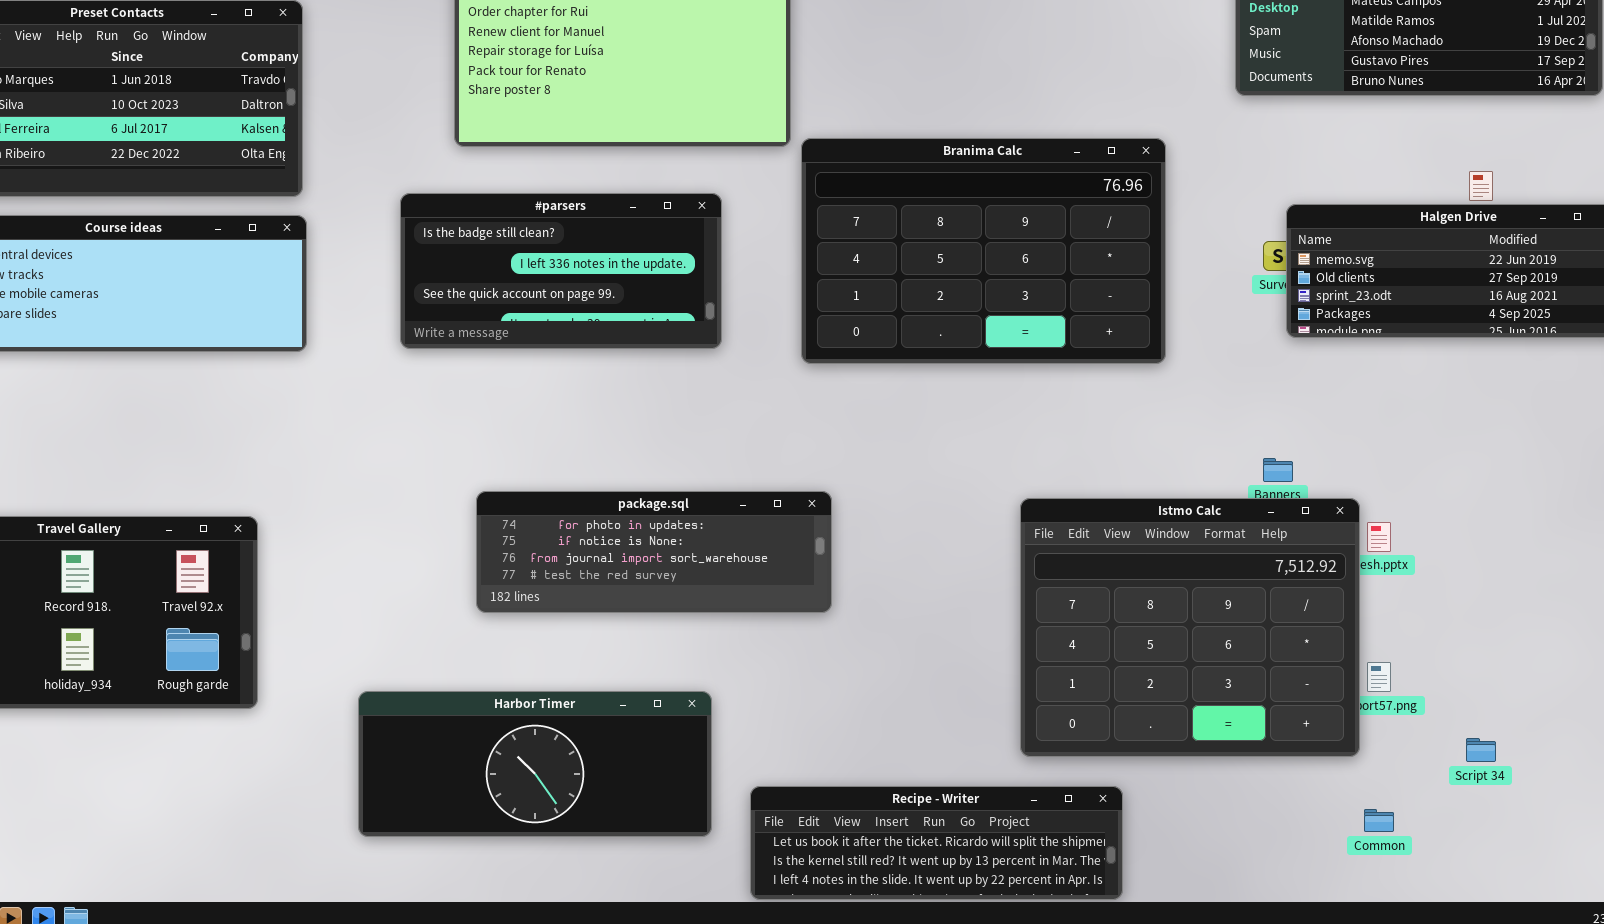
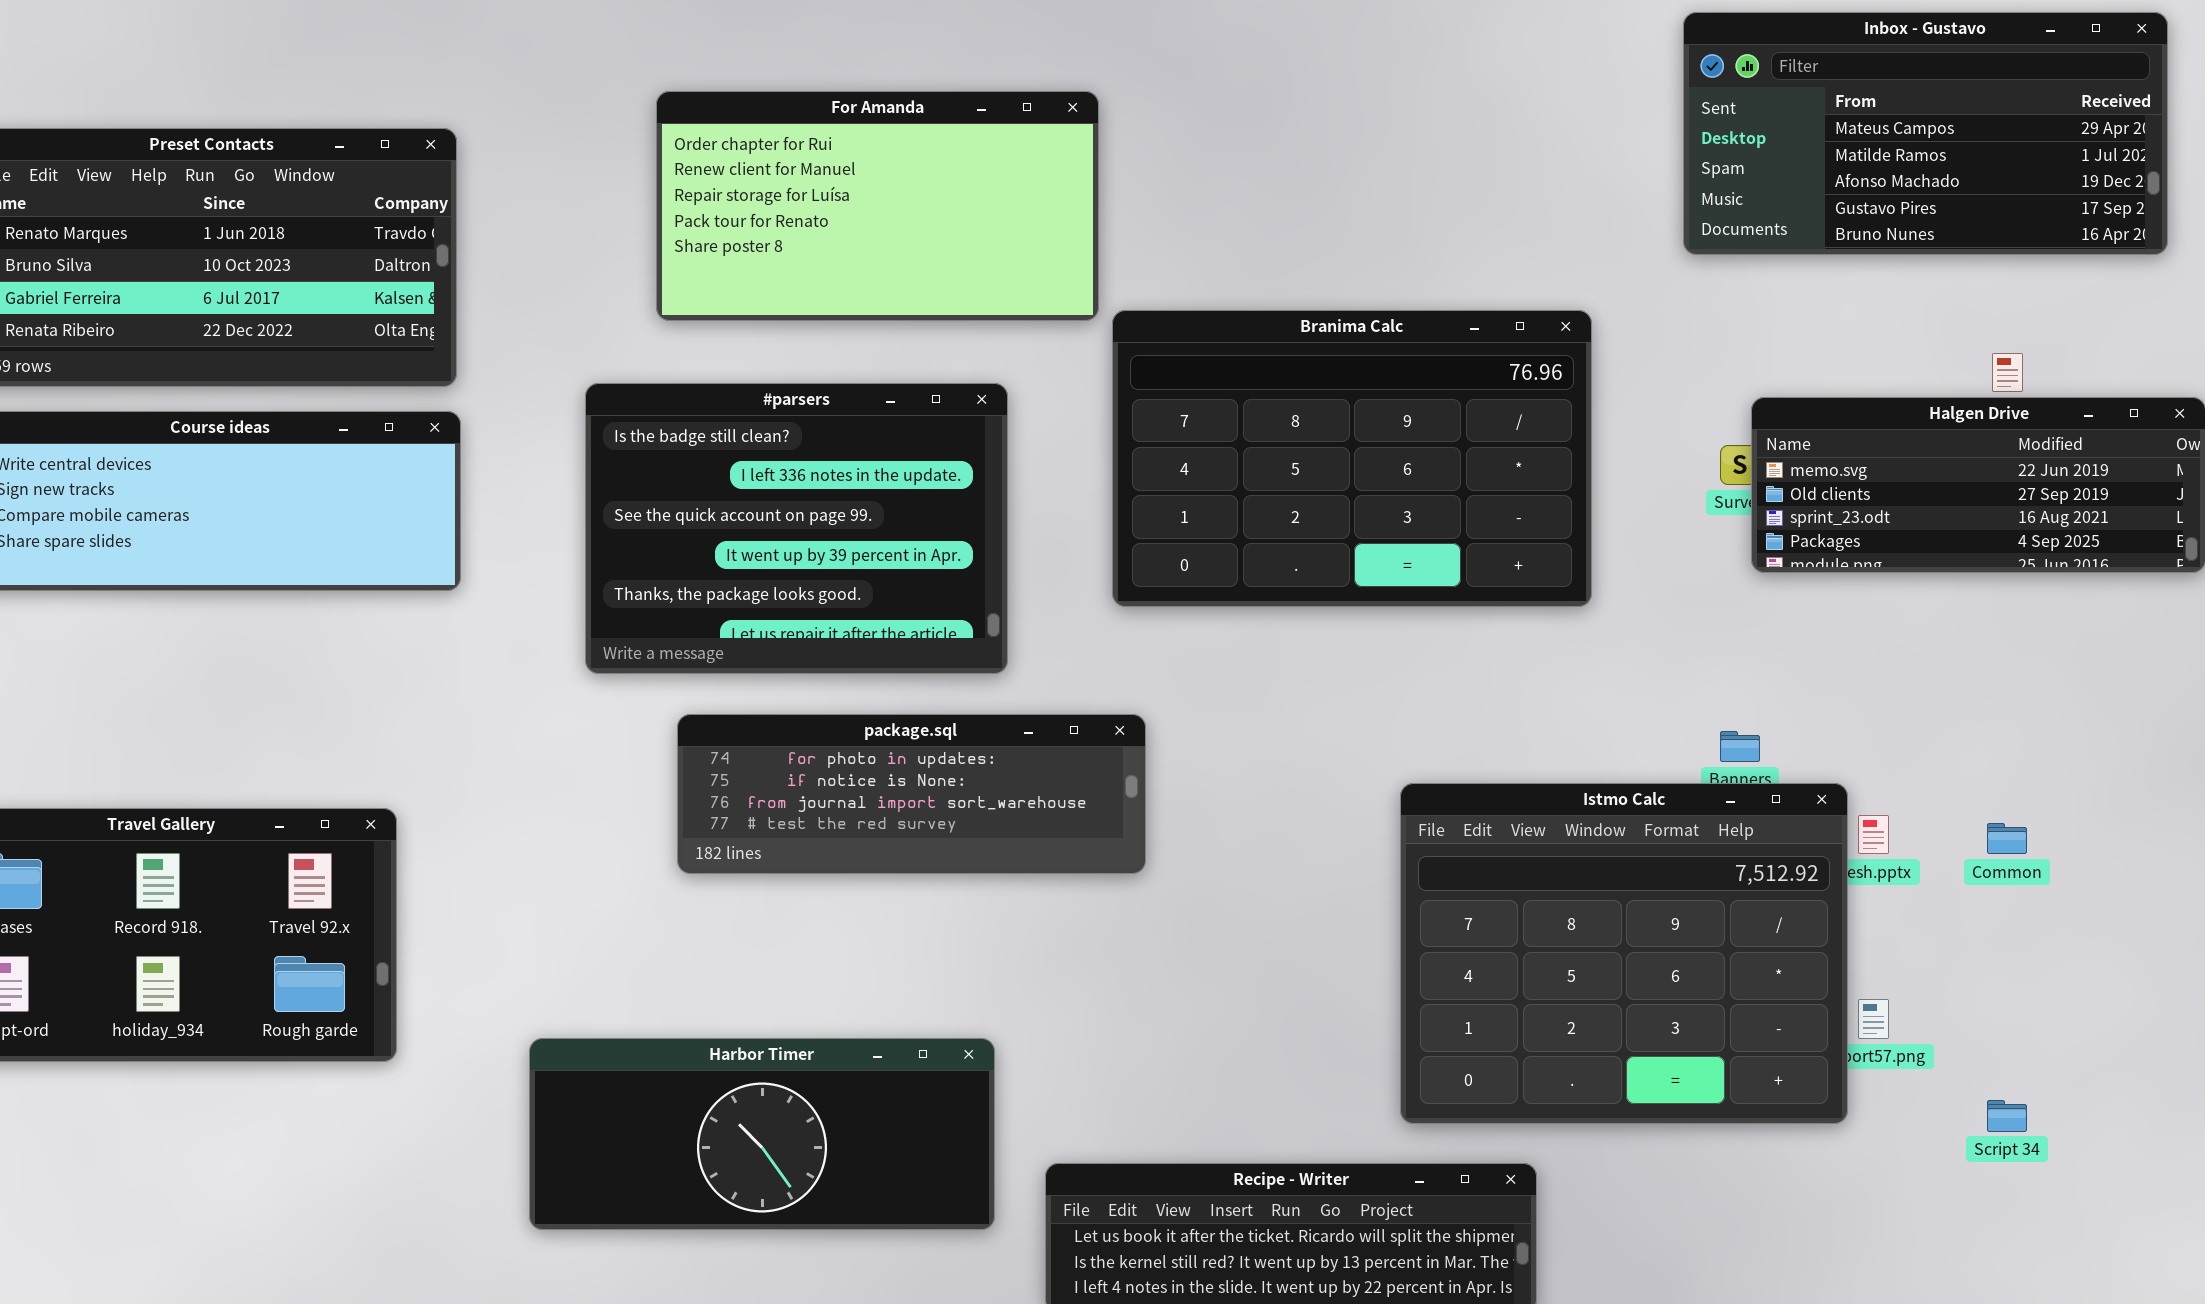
#parsers: [400,193,722,349] -> [585,383,1008,674], resized
package.sql: [476,491,832,613] -> [677,714,1146,874], moved
Common: [1364,809,1394,832] -> [1987,823,2027,854], moved

